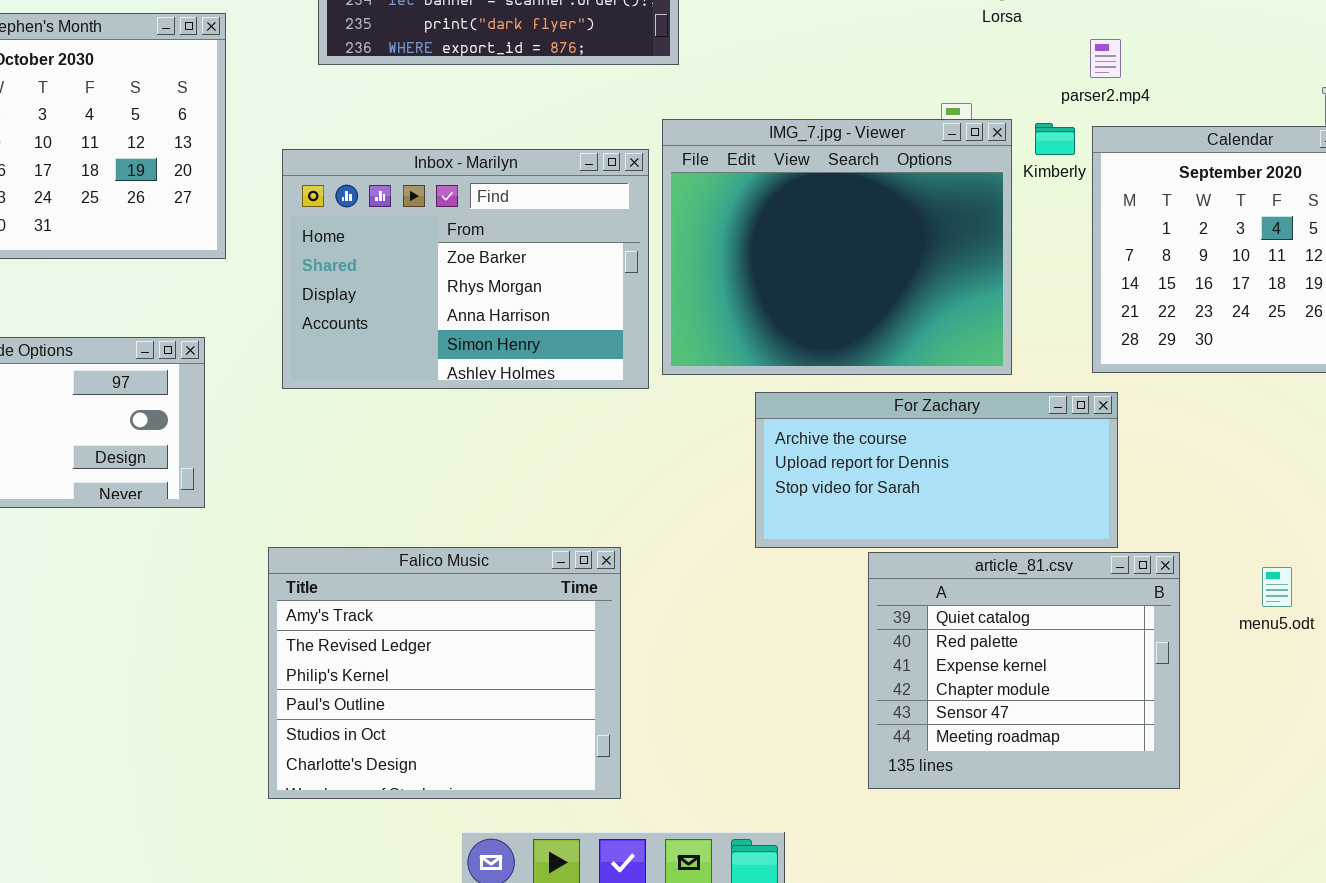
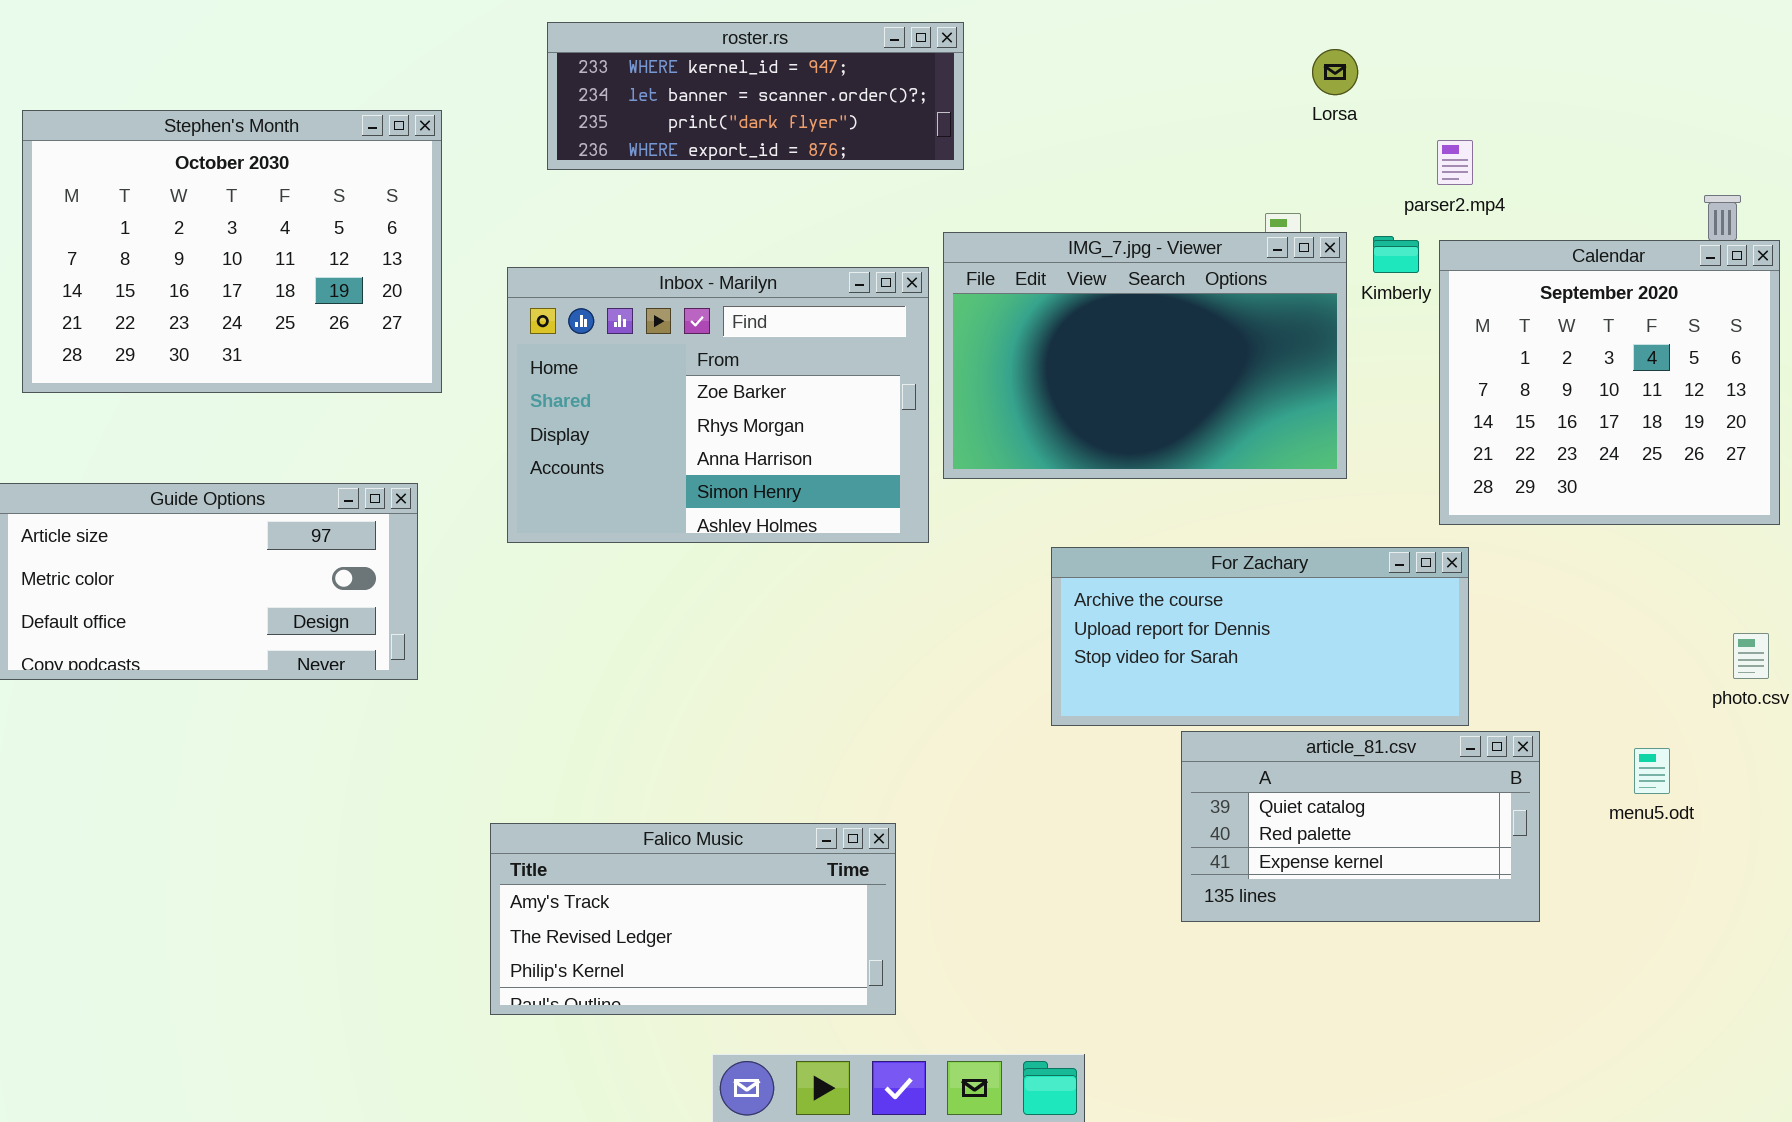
IMG_7.jpg - Viewer: [662,119,1012,375] -> [943,232,1347,479], resized
Falico Music: [268,547,621,799] -> [490,823,896,1015], resized
article_81.csv: [868,552,1180,789] -> [1181,731,1540,922], resized

